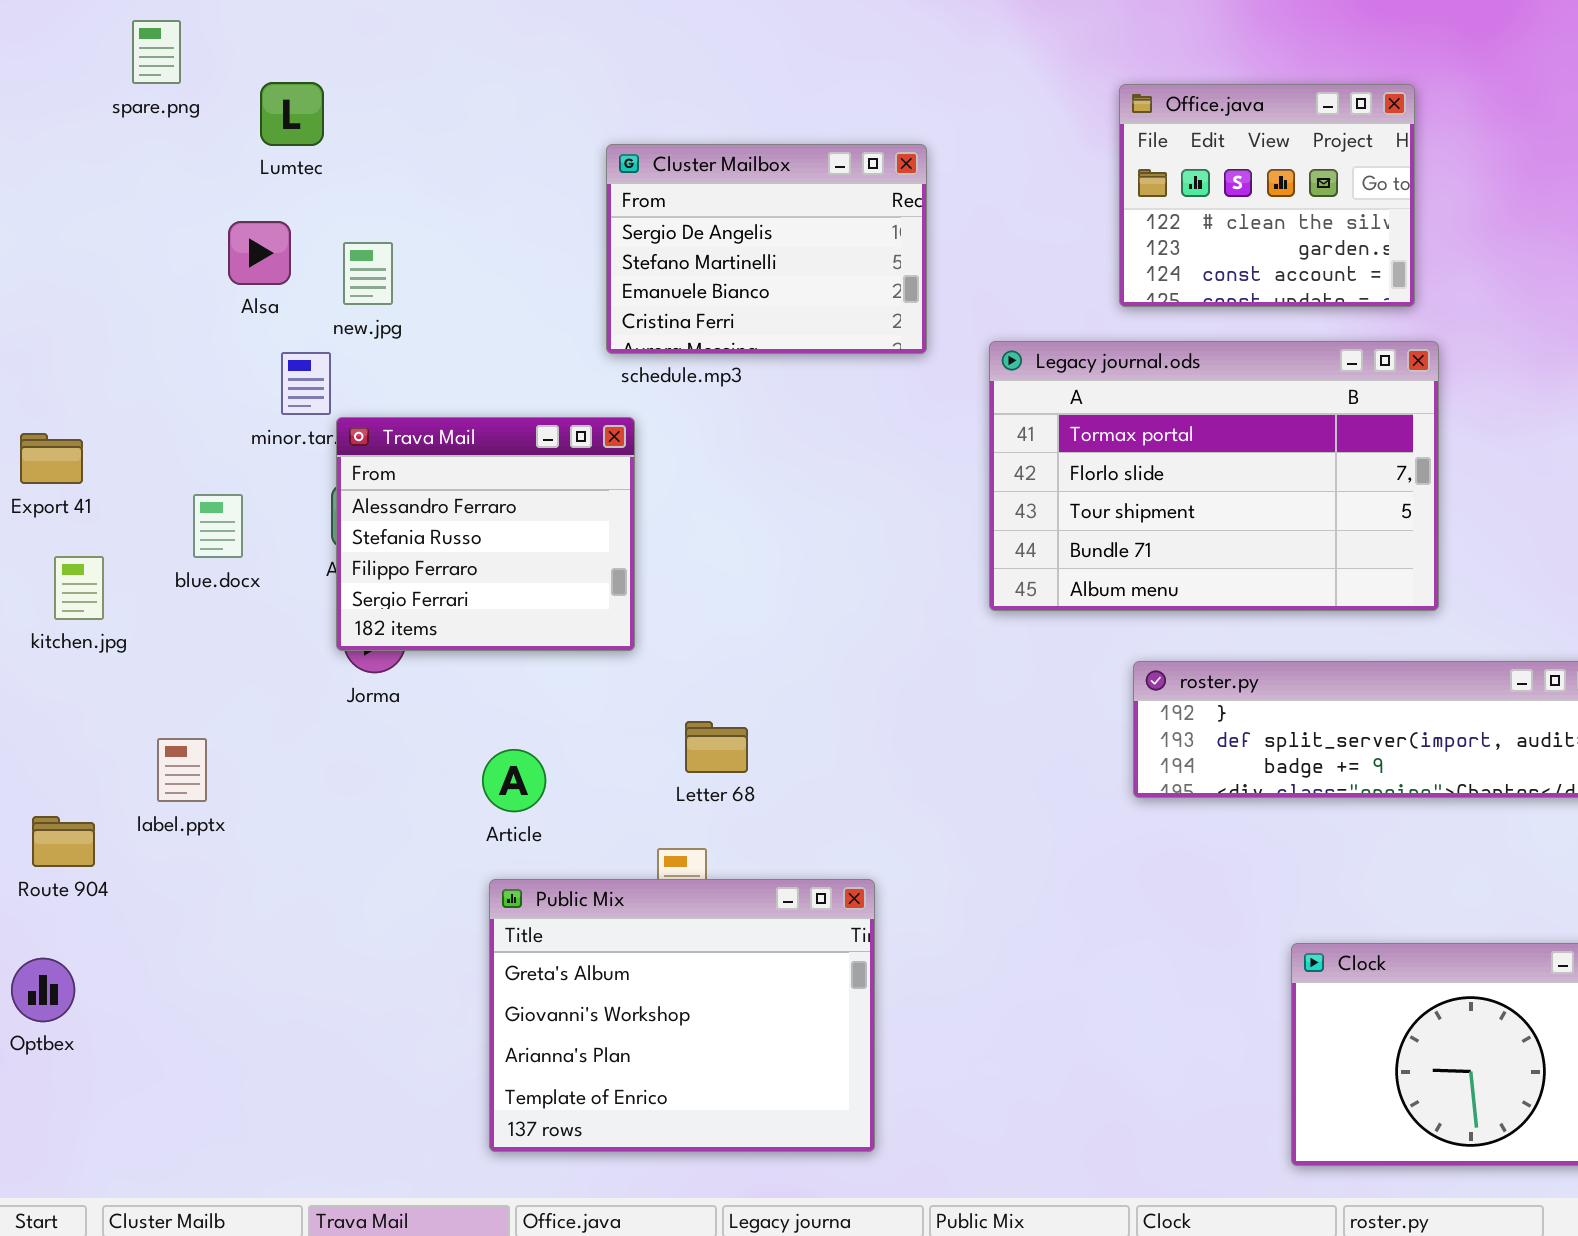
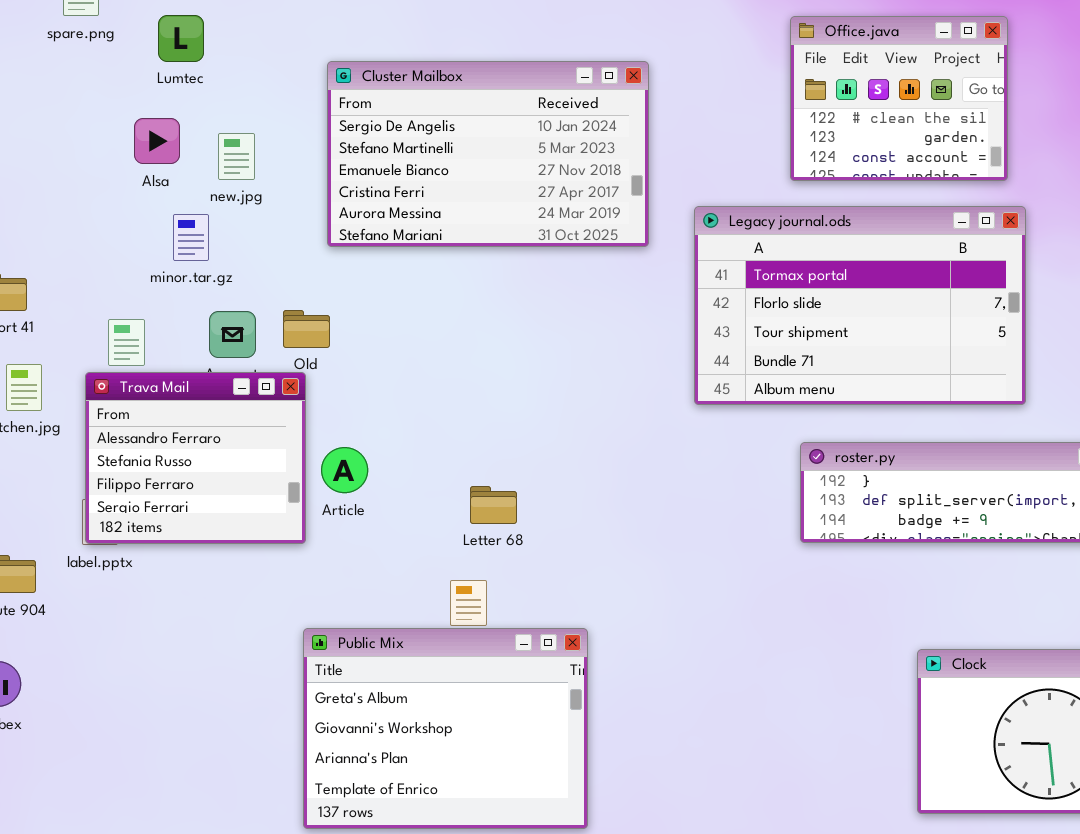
Cluster Mailbox: [606,144,927,354] -> [327,61,649,247], resized
Trava Mail: [336,417,635,651] -> [85,372,306,544], moved
Article: [482,749,546,812] -> [321,447,368,493], moved
Public Mix: [489,879,875,1152] -> [303,628,588,829], moved

